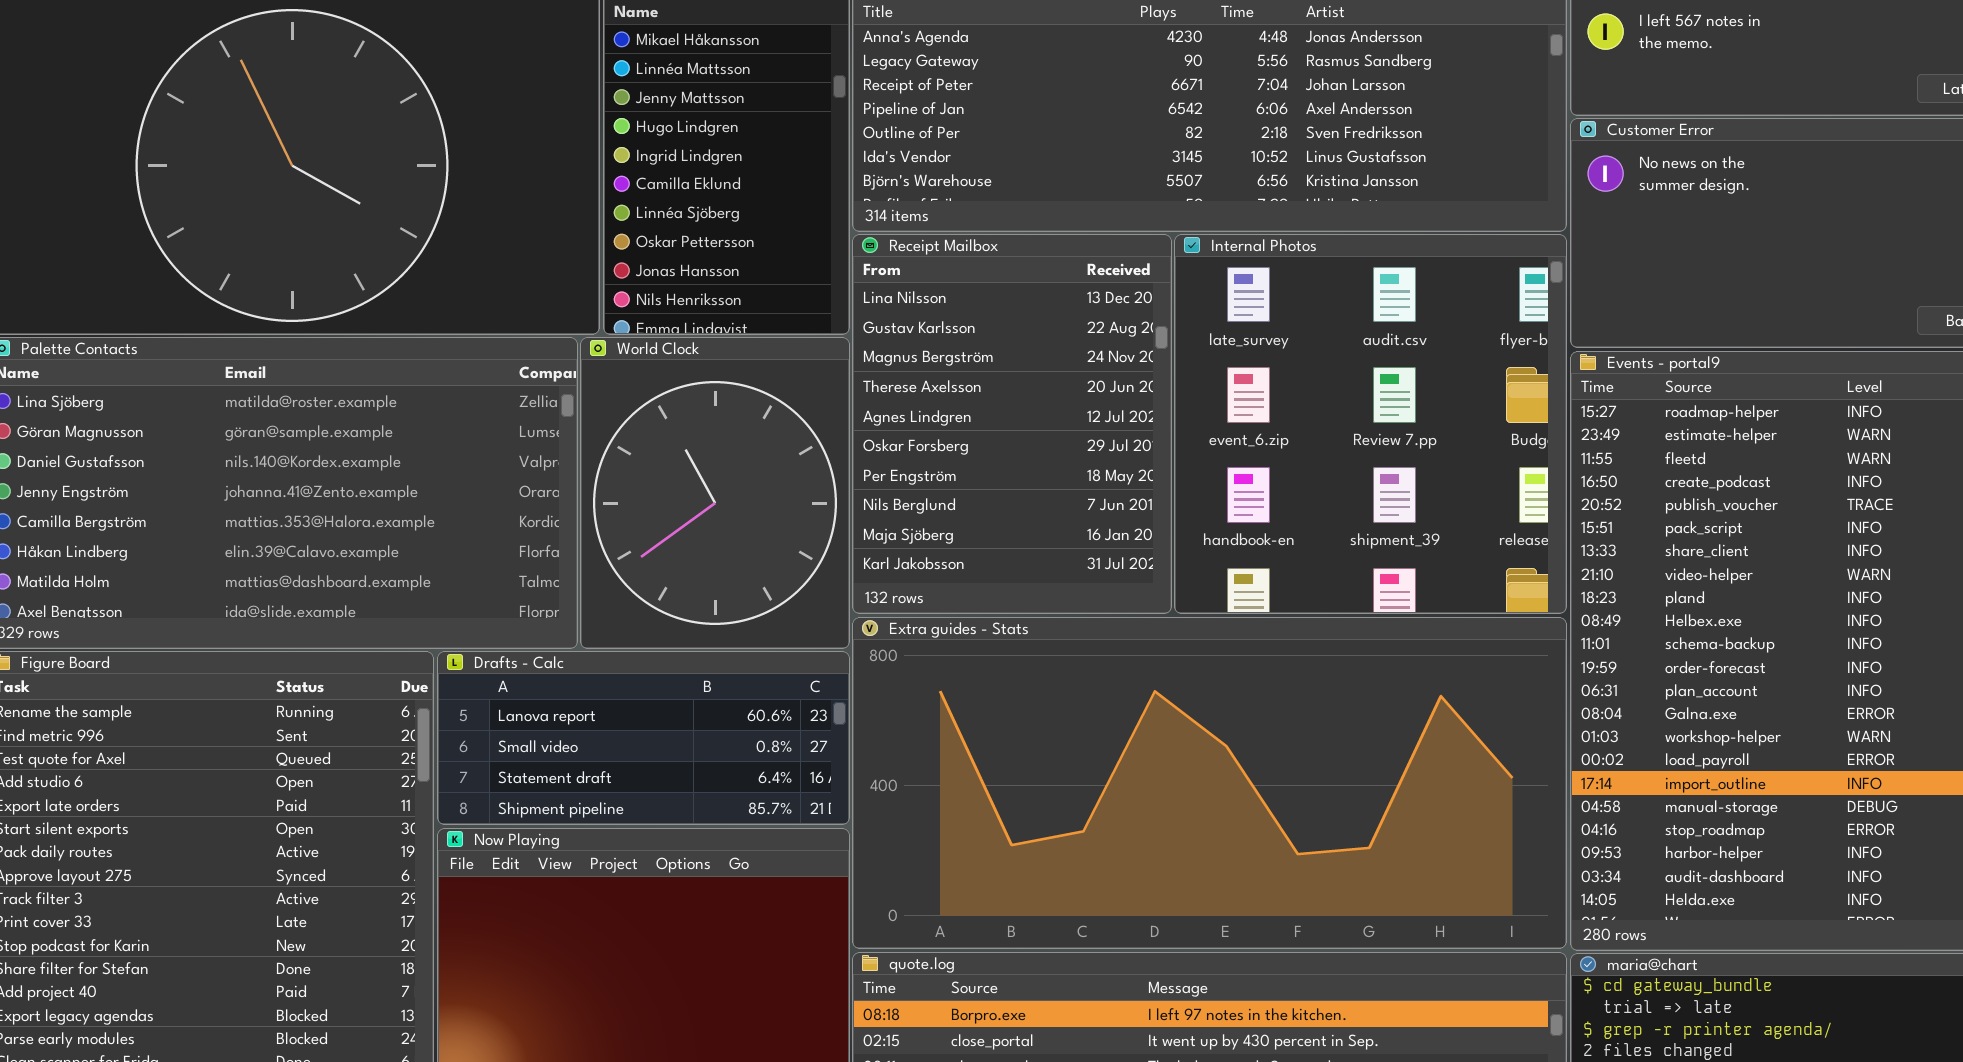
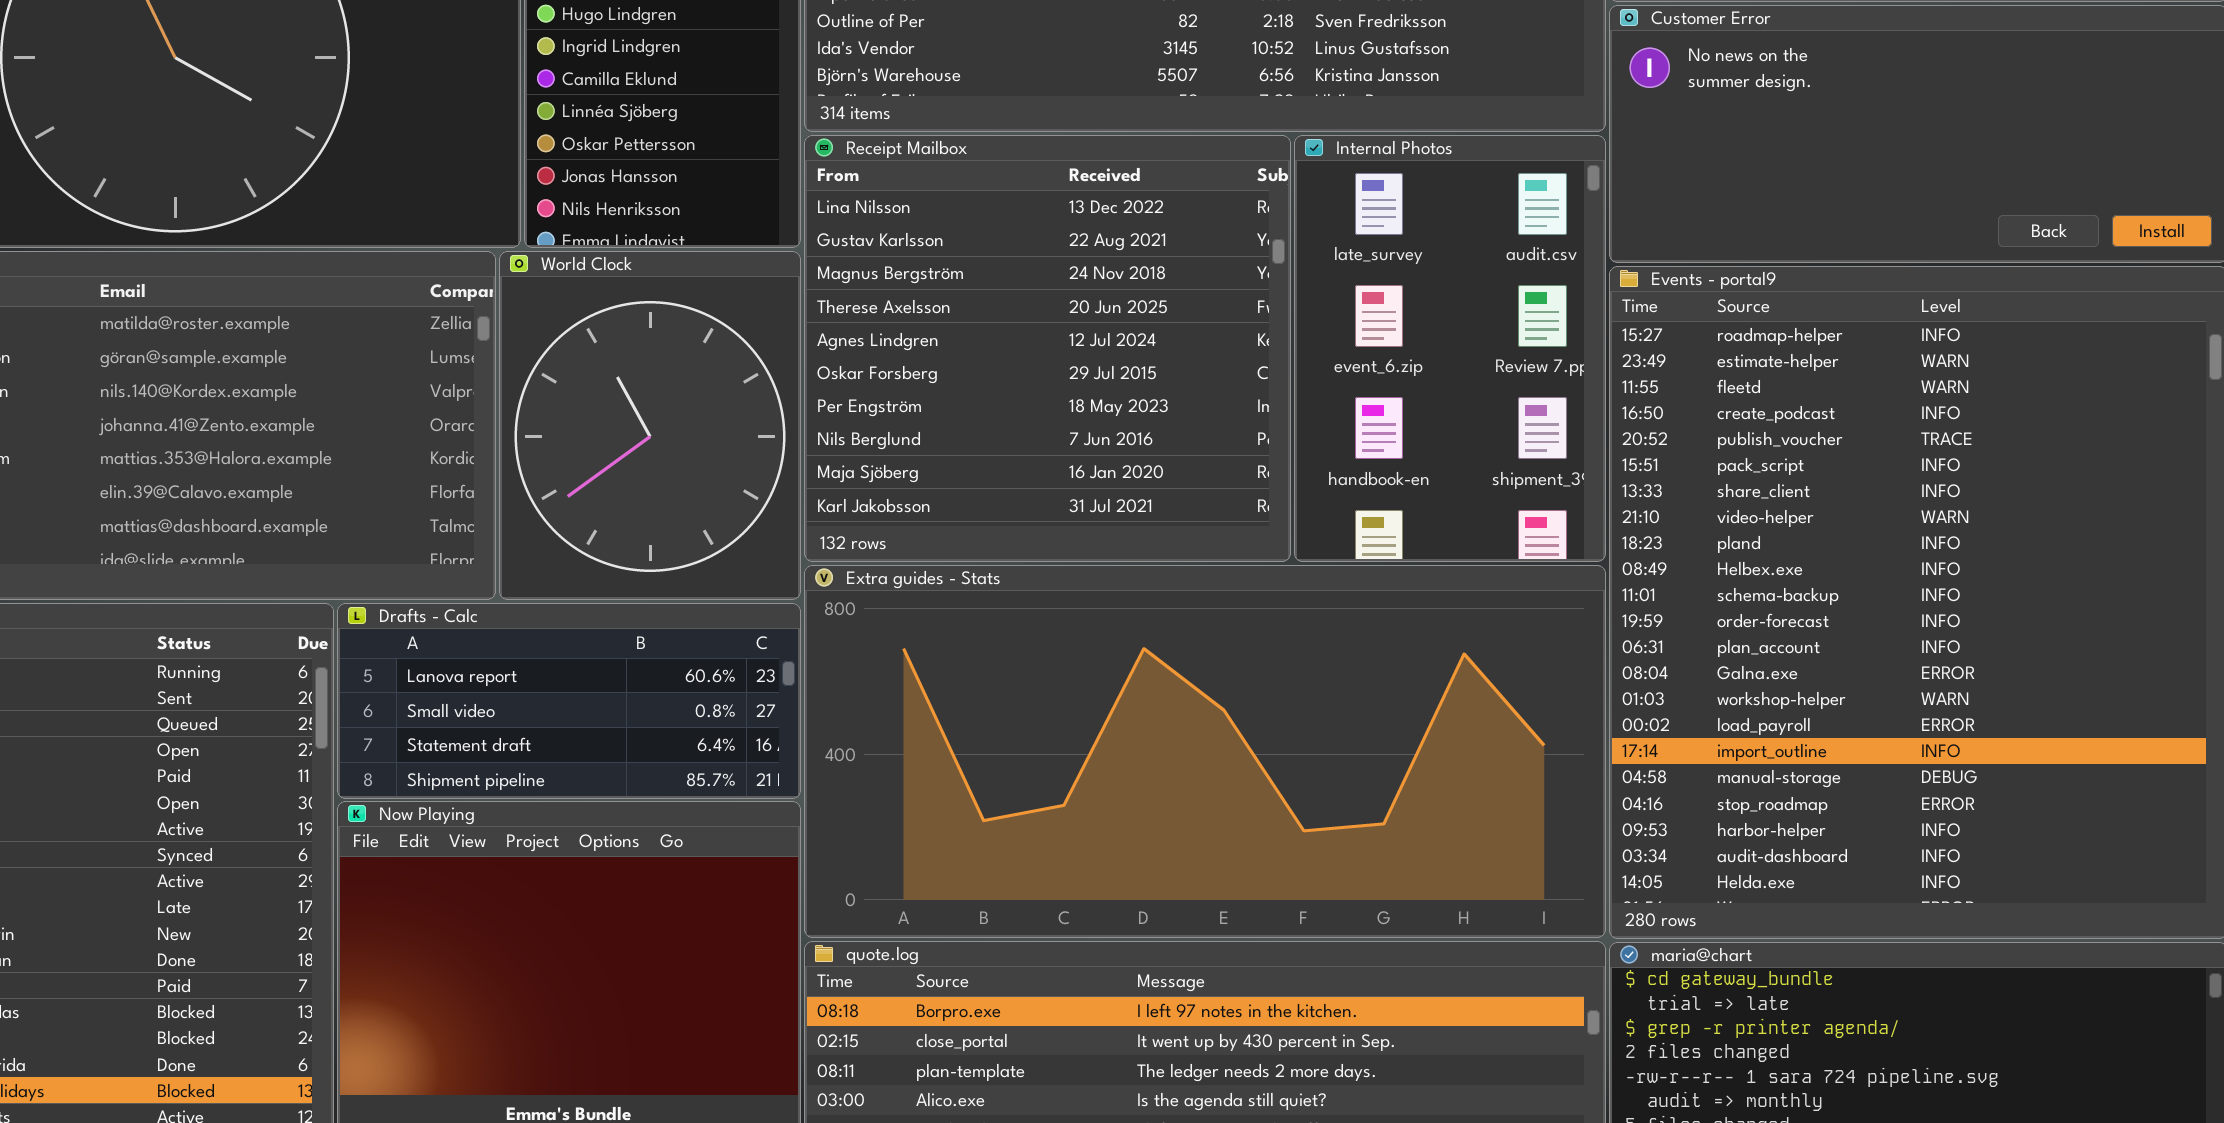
Receipt Mailbox: [852,234,1172,614] -> [804,135,1291,562], resized
Internal Photos: [1174,234,1567,614] -> [1294,135,1606,562], resized

